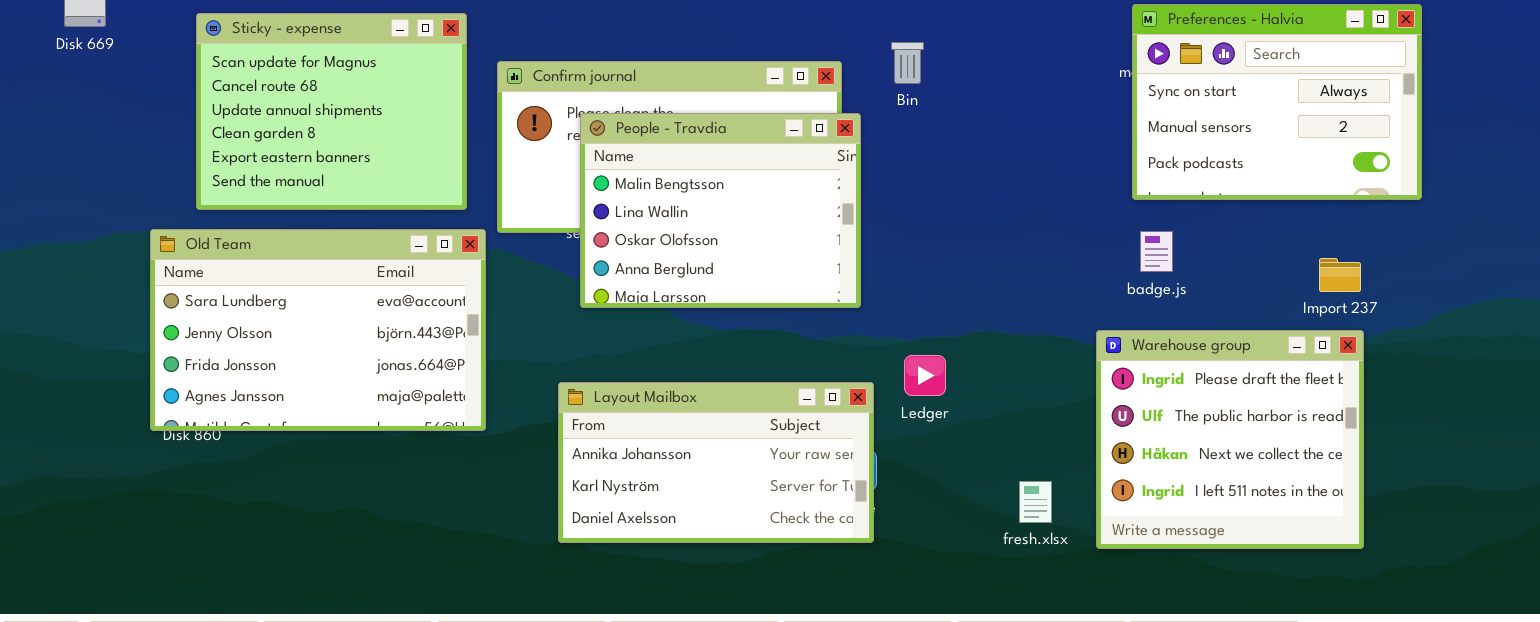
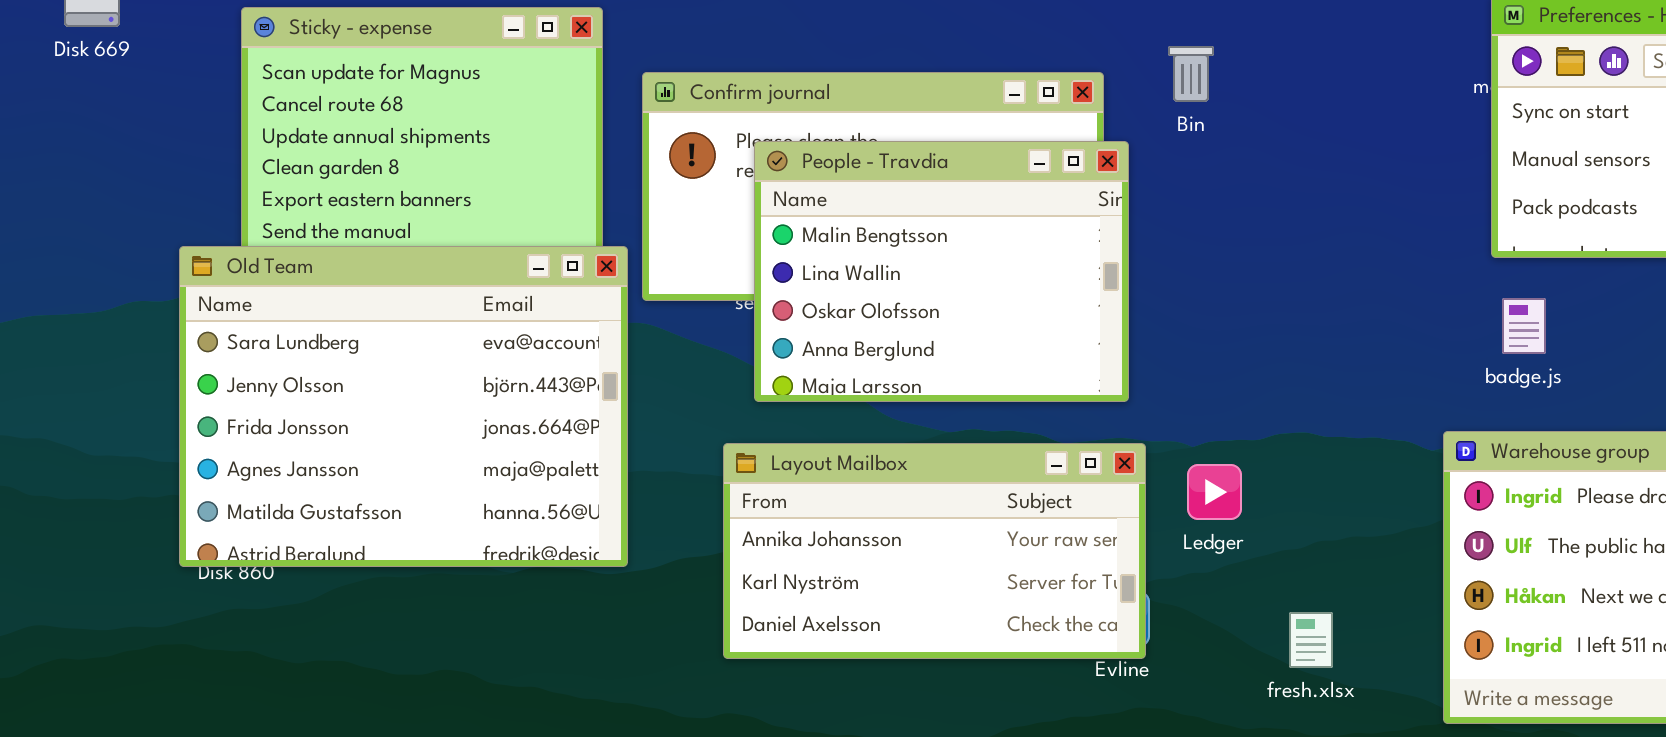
Old Team: [150,229,486,431] -> [179,246,628,567], resized
Layout Mailbox: [558,382,874,543] -> [723,443,1146,659], moved
fresh.xlsx: [1019,481,1052,523] -> [1289,612,1333,668], moved

